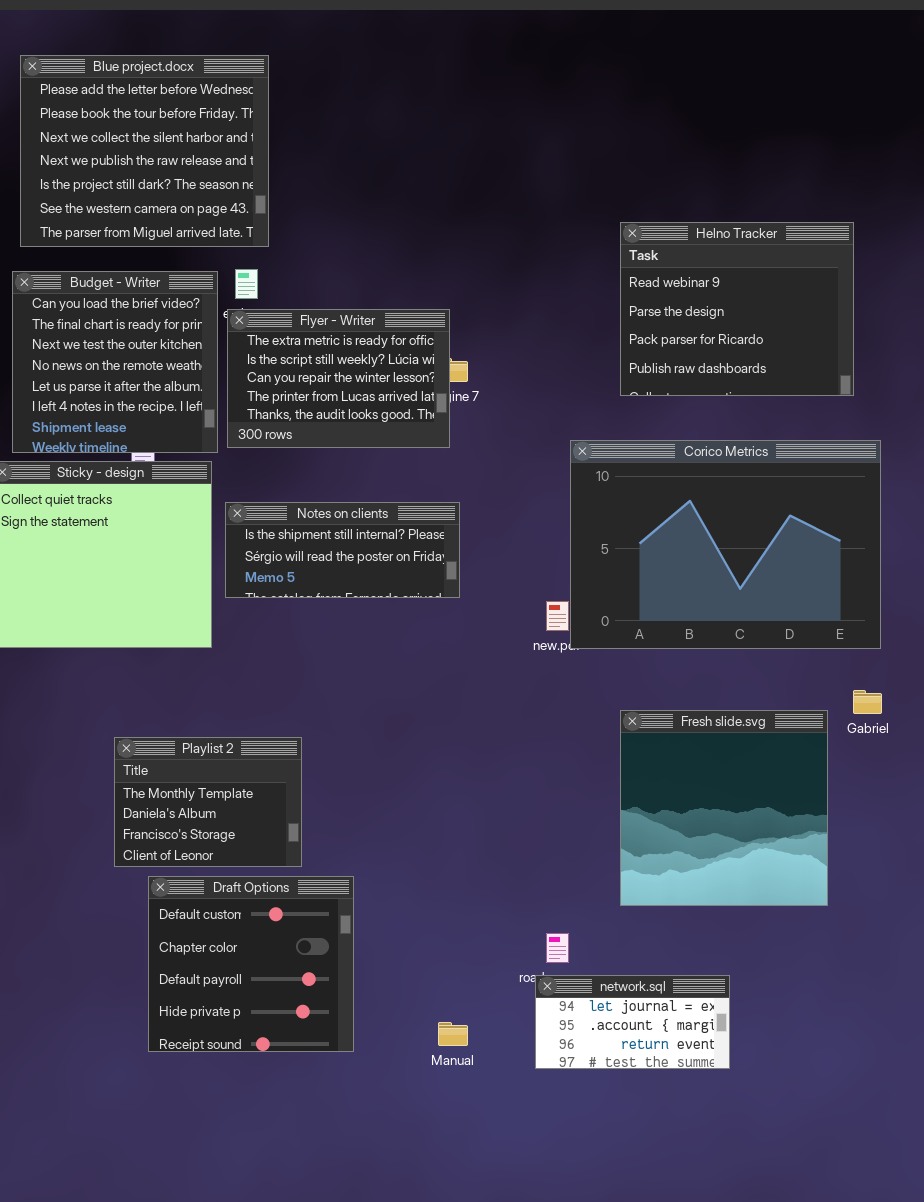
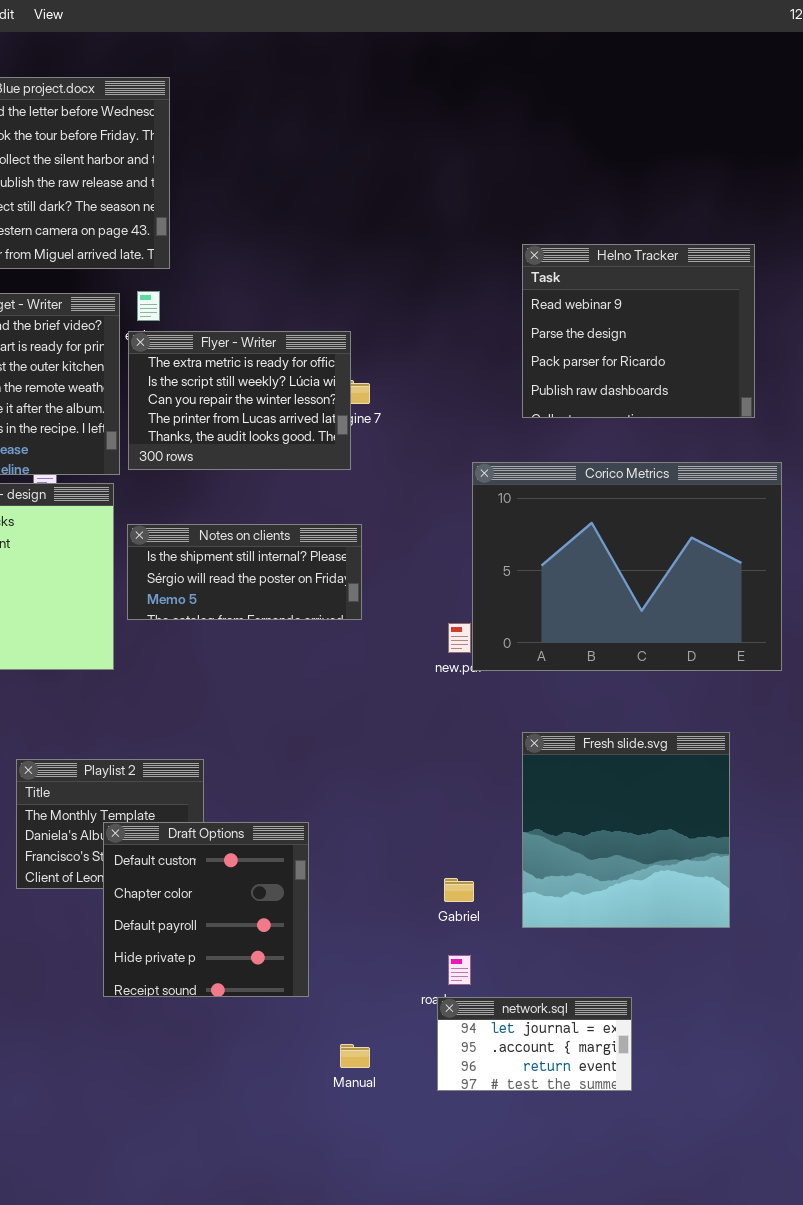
Gabriel: [853,690,882,714] -> [444,878,474,902], moved
Draft Options: [148,876,354,1052] -> [103,822,309,997], moved

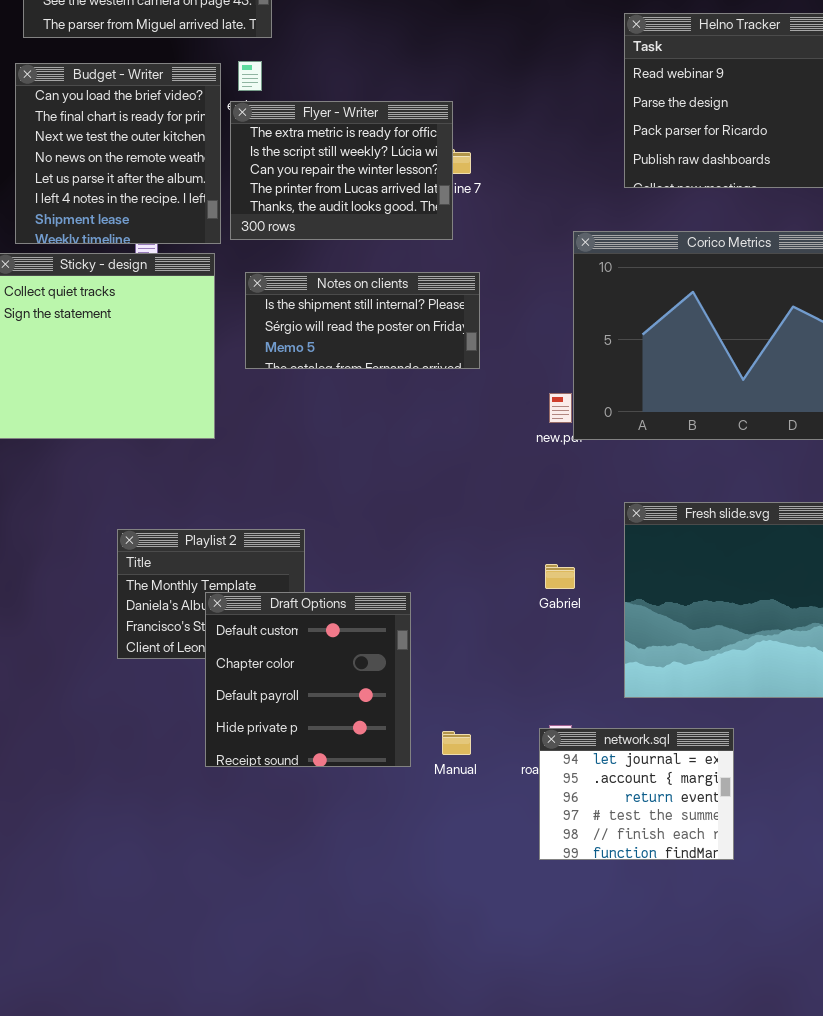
Notes on clients: [127,524,362,620] -> [245,272,480,369], moved
Gabriel: [444,878,474,902] -> [545,564,575,589], moved
network.sql: [437,997,632,1091] -> [539,728,734,860], resized
Manual: [340,1044,370,1068] -> [442,731,471,755], moved

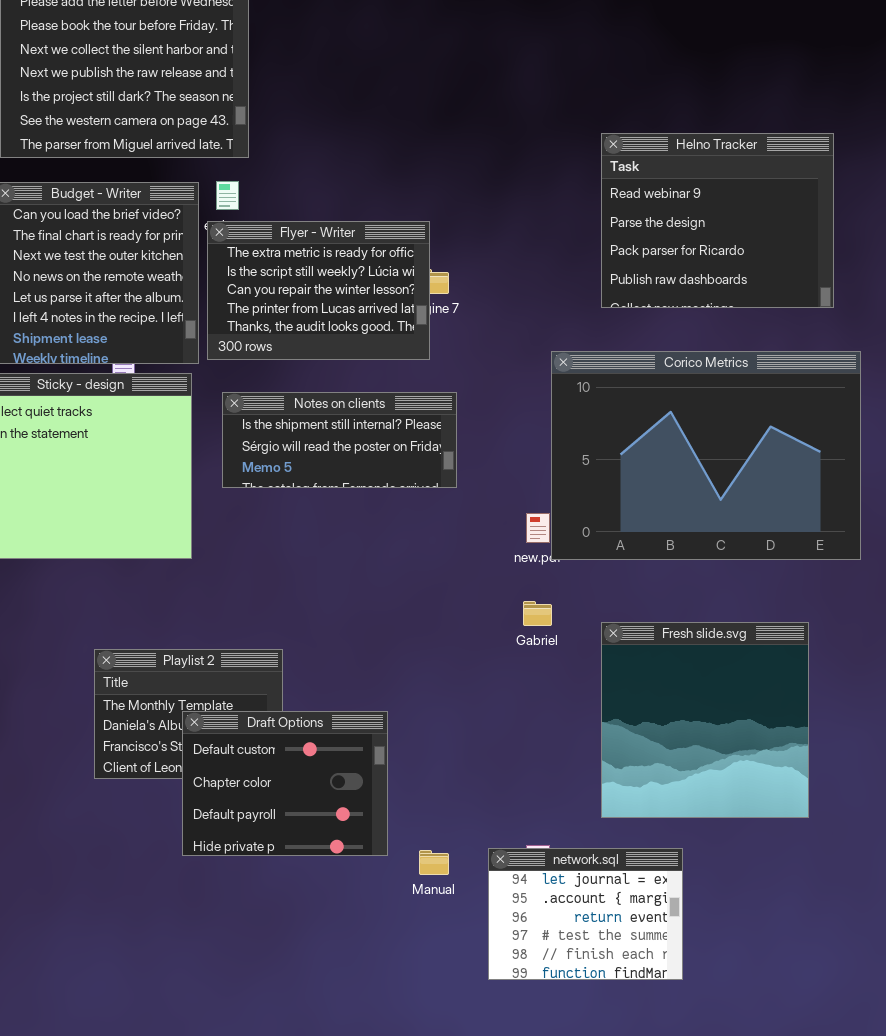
Gabriel: [545,564,575,589] -> [523,601,552,626], moved
Draft Options: [205,592,411,767] -> [182,711,388,856], resized
network.sql: [539,728,734,860] -> [488,848,683,980], moved

